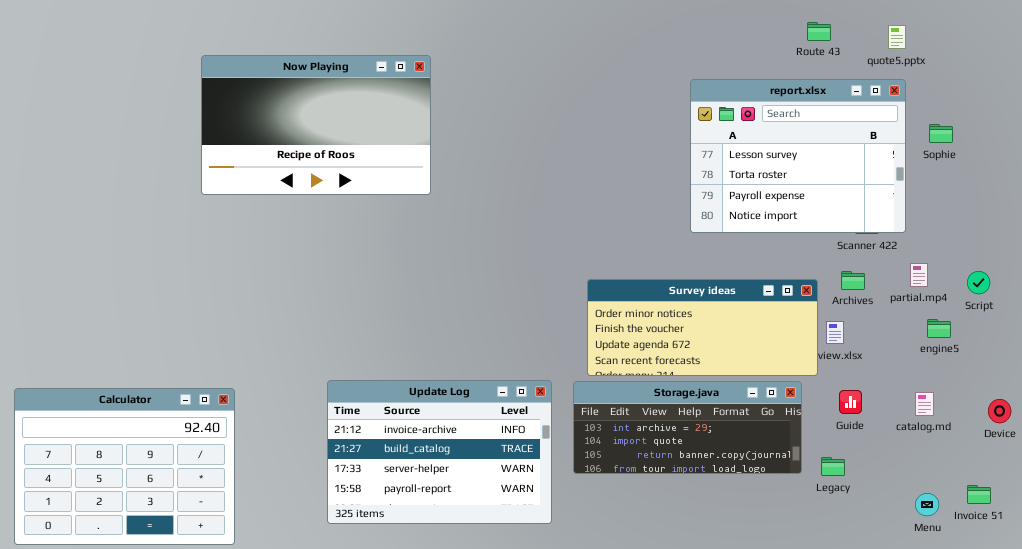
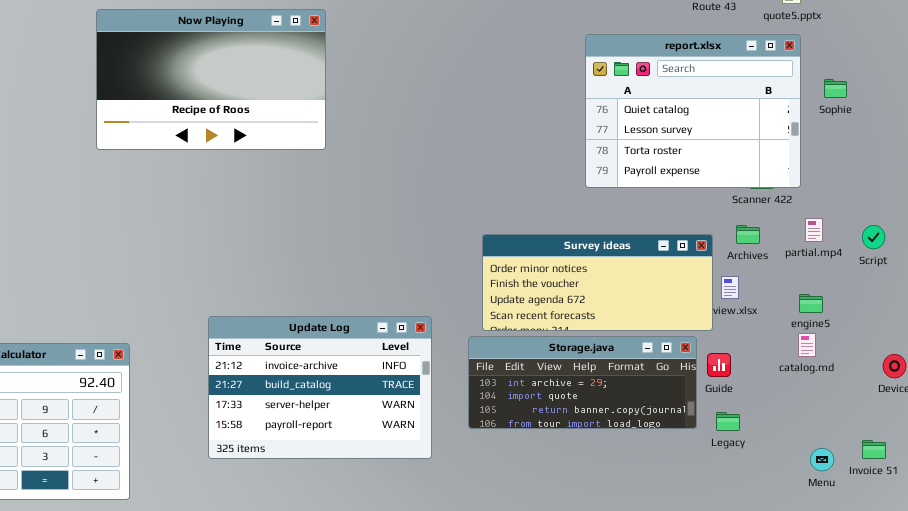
report.xlsx: [690,79,906,233] -> [585,34,801,188], scrolled up 1 row
engine5: [927,319,951,338] -> [799,294,823,313], moved
Update Log: [327,380,552,524] -> [208,316,432,459], moved
Guide: [839,390,862,414] -> [707,353,731,377], moved
catalog.md: [915,392,934,416] -> [798,333,816,357], moved

